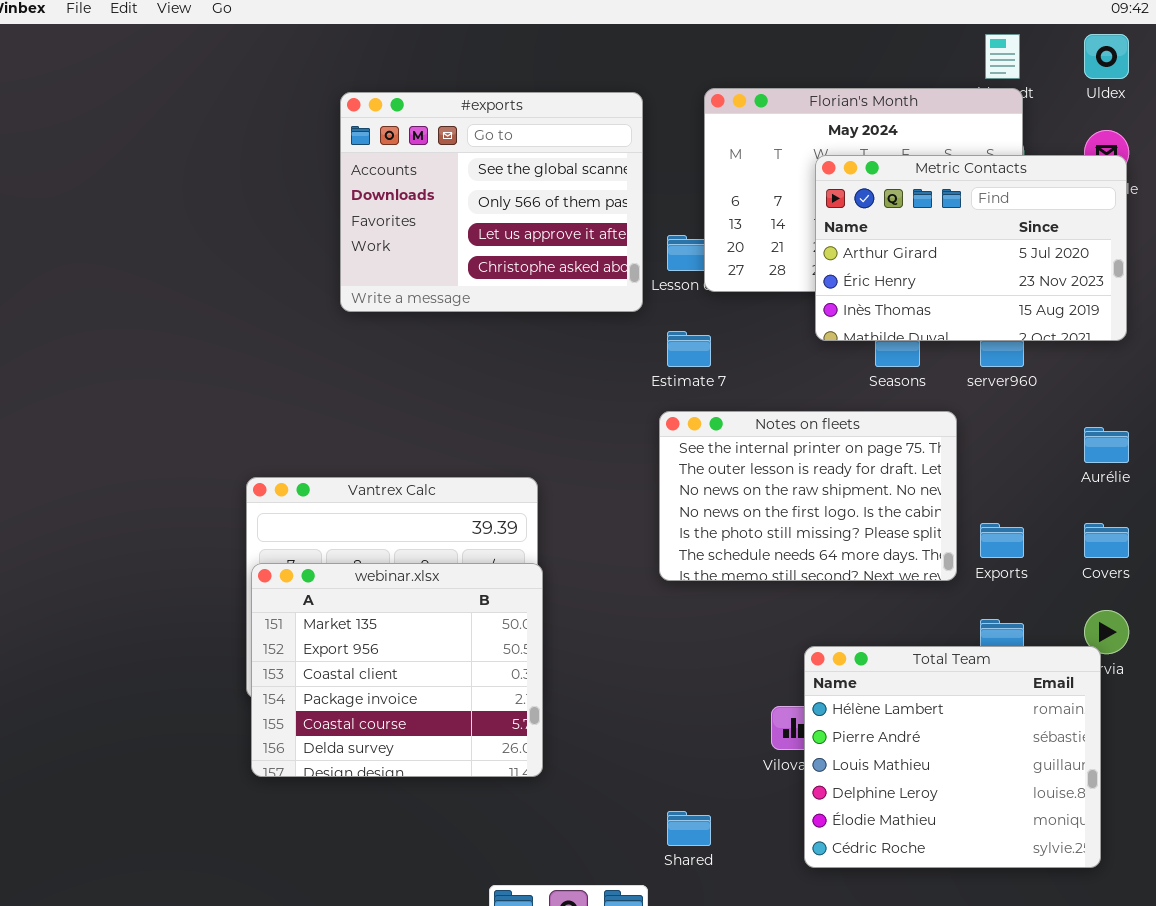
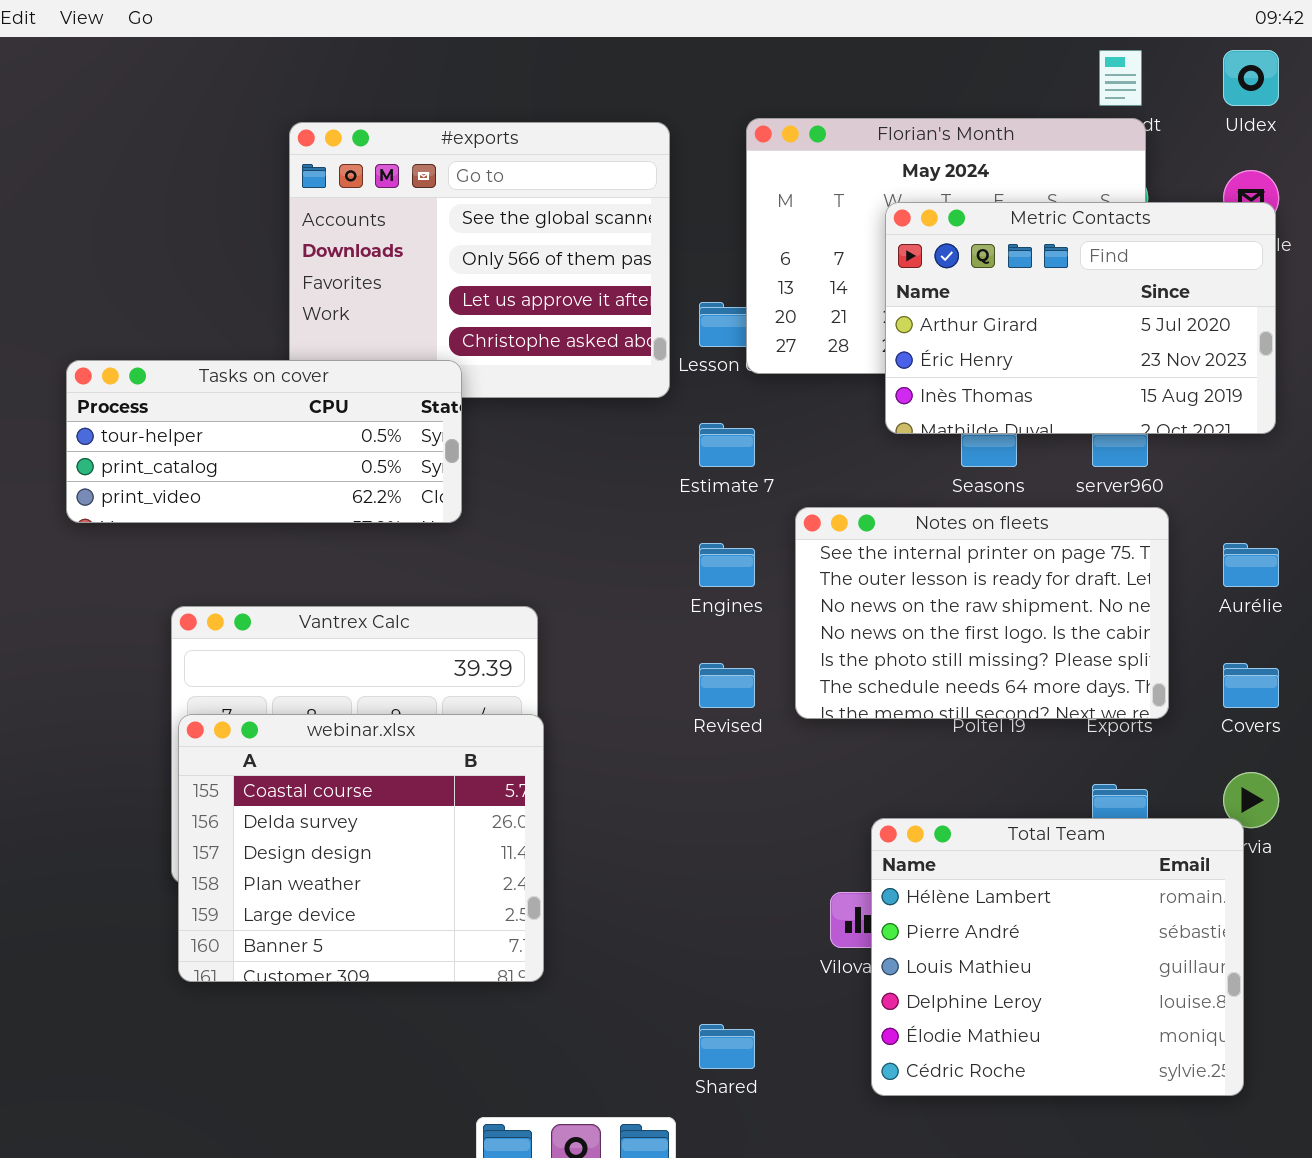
Tasks on cover: none -> [66,360,462,523], opened
Notes on fleets: [659,411,957,581] -> [795,507,1169,719], moved
webinar.xlsx: [251,563,543,777] -> [178,714,544,982], scrolled down 4 rows

